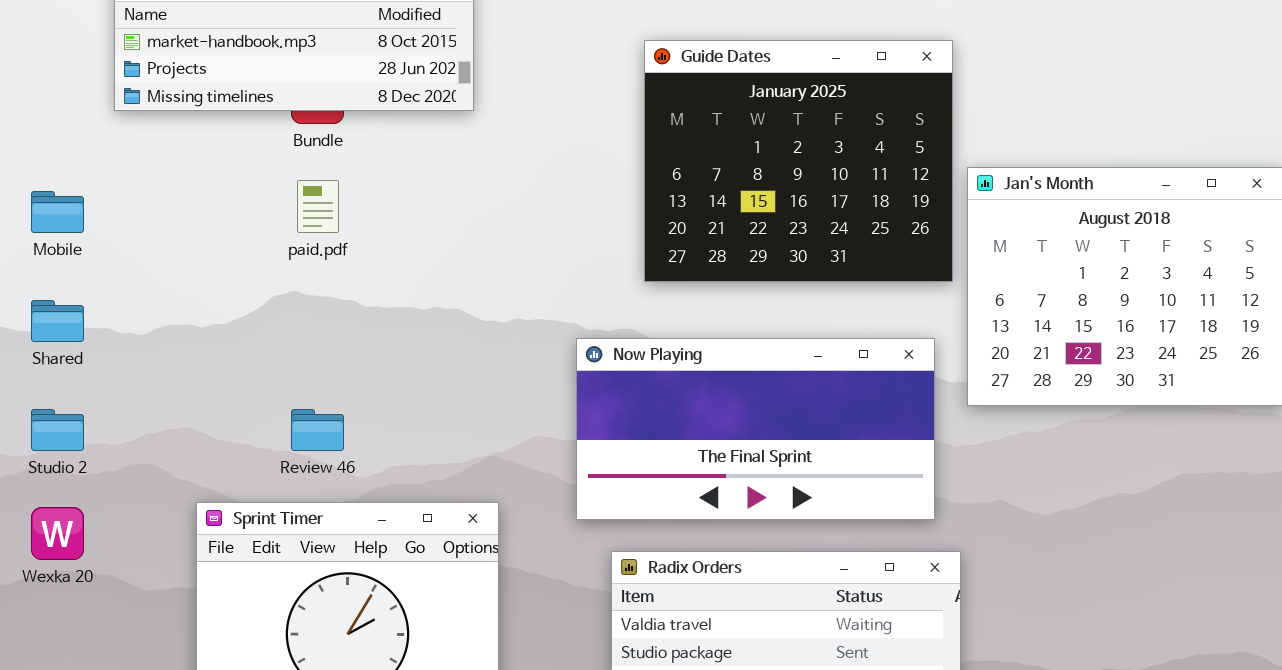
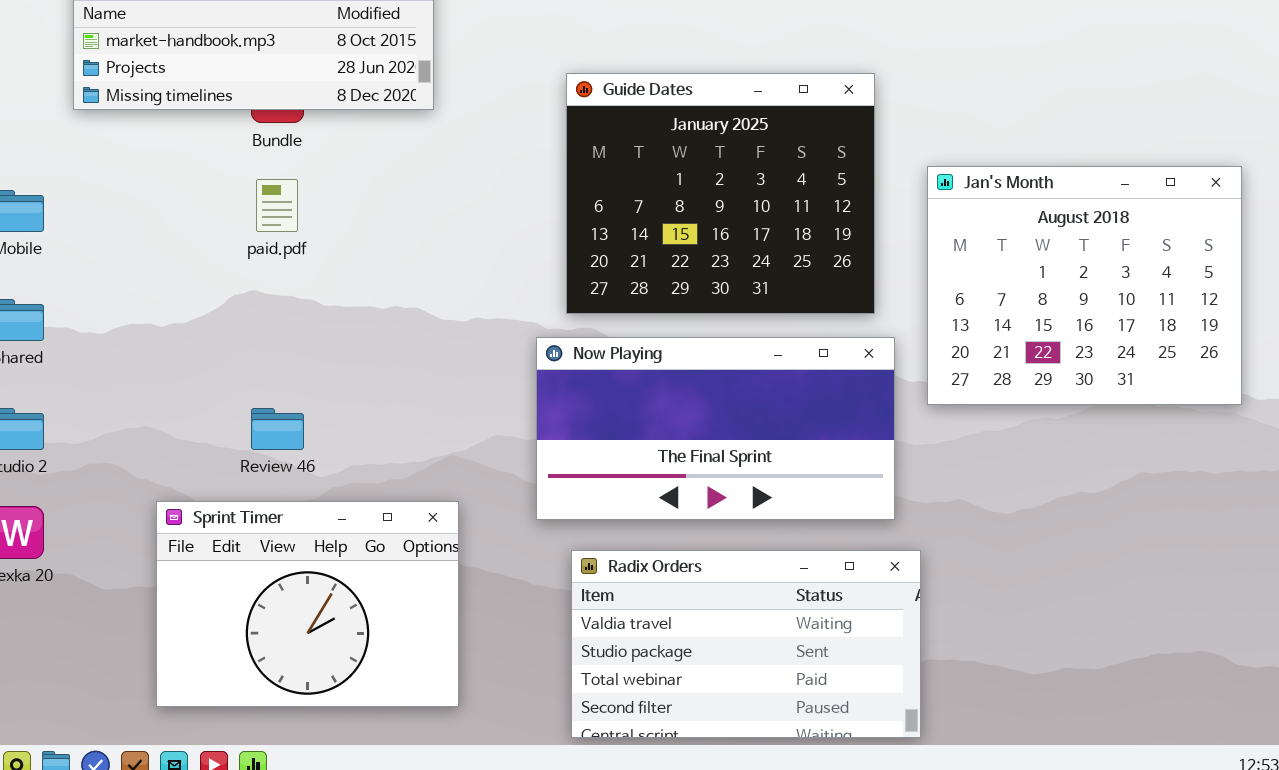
Guide Dates: [644,40,953,282] -> [566,73,875,314], moved

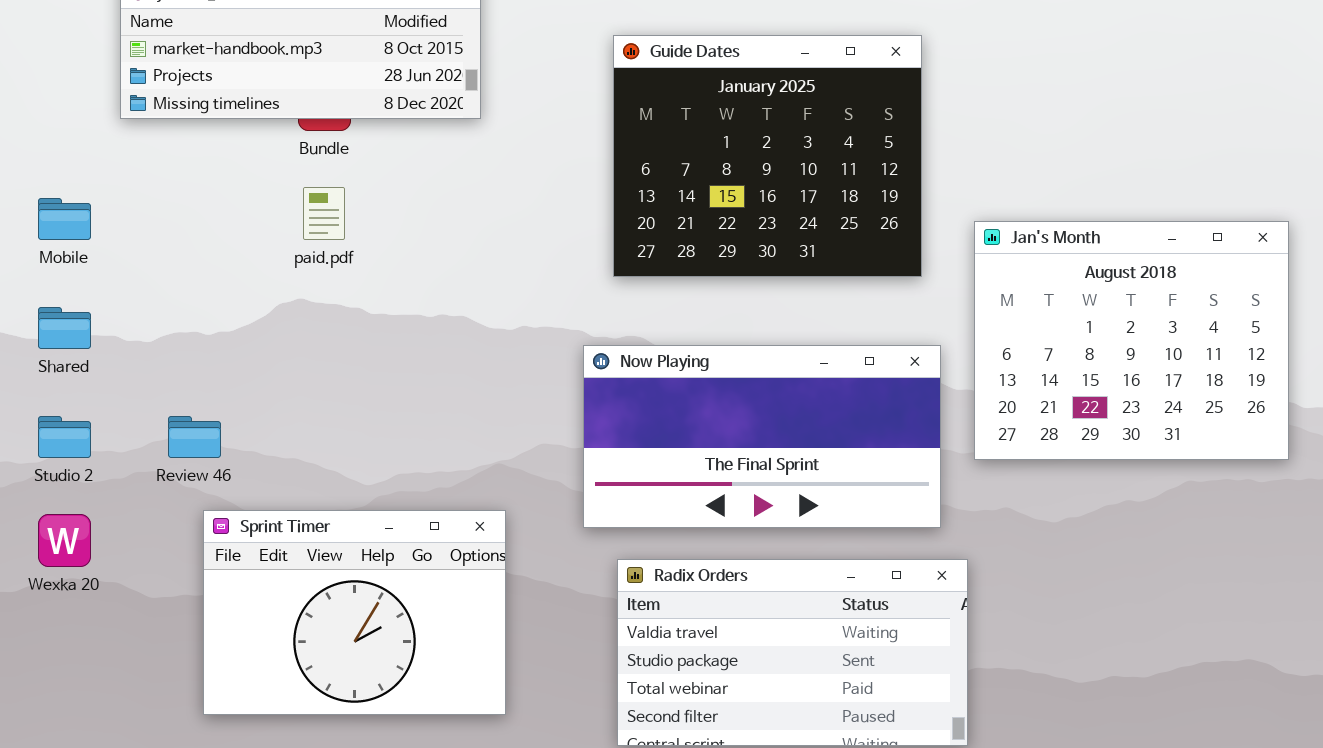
Guide Dates: [566,73,875,314] -> [613,35,922,277], moved
Jan's Month: [927,166,1242,405] -> [974,221,1289,460], moved
Review 46: [251,408,304,450] -> [168,416,221,458], moved

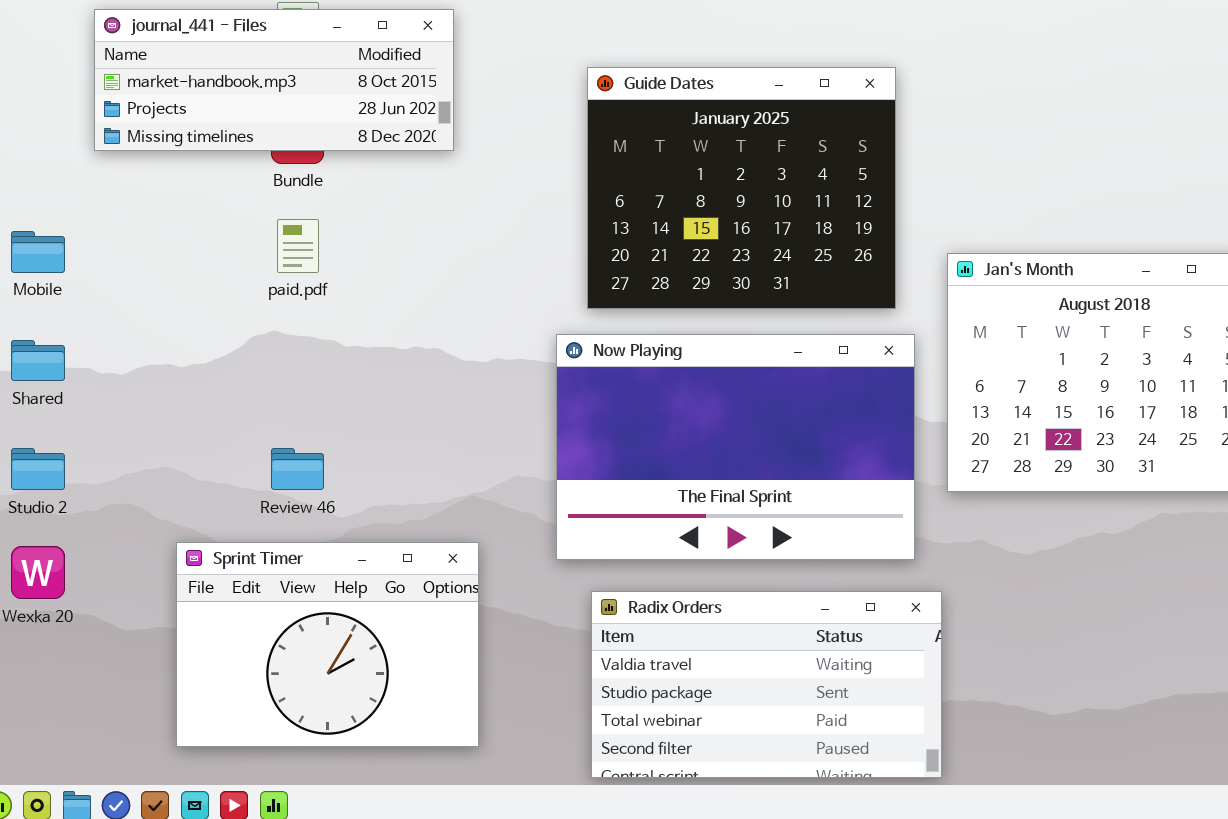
Now Playing: [583,345,941,528] -> [556,334,915,560], resized
Review 46: [168,416,221,458] -> [271,448,324,490], moved

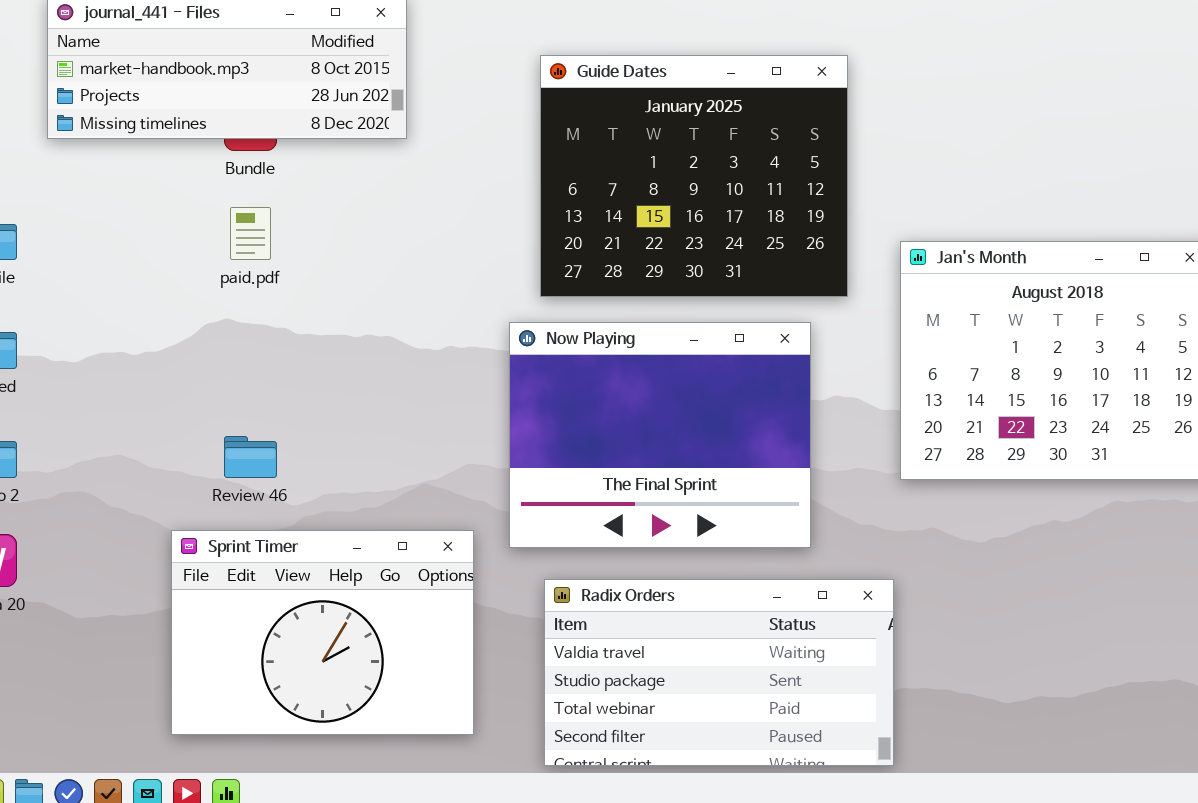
Now Playing: [556,334,915,560] -> [509,322,811,548], resized
Sprint Timer: [176,542,479,747] -> [171,530,474,735], moved

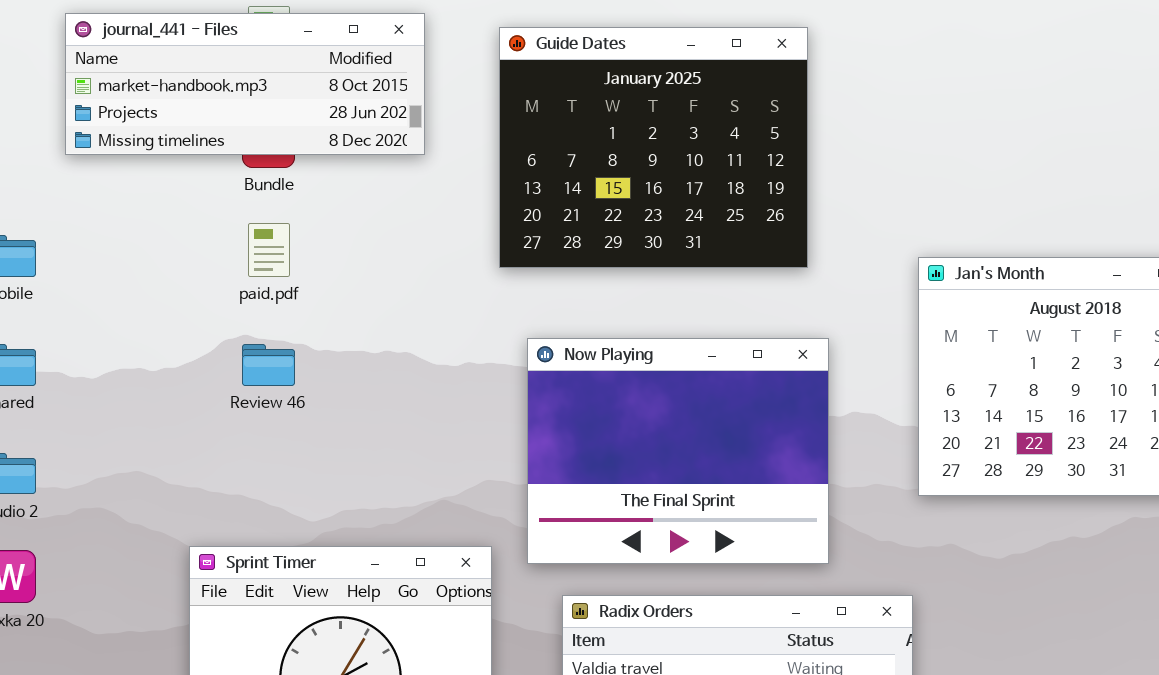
Guide Dates: [540,55,848,297] -> [499,27,808,268], moved
Review 46: [224,436,277,478] -> [242,344,295,386], moved

